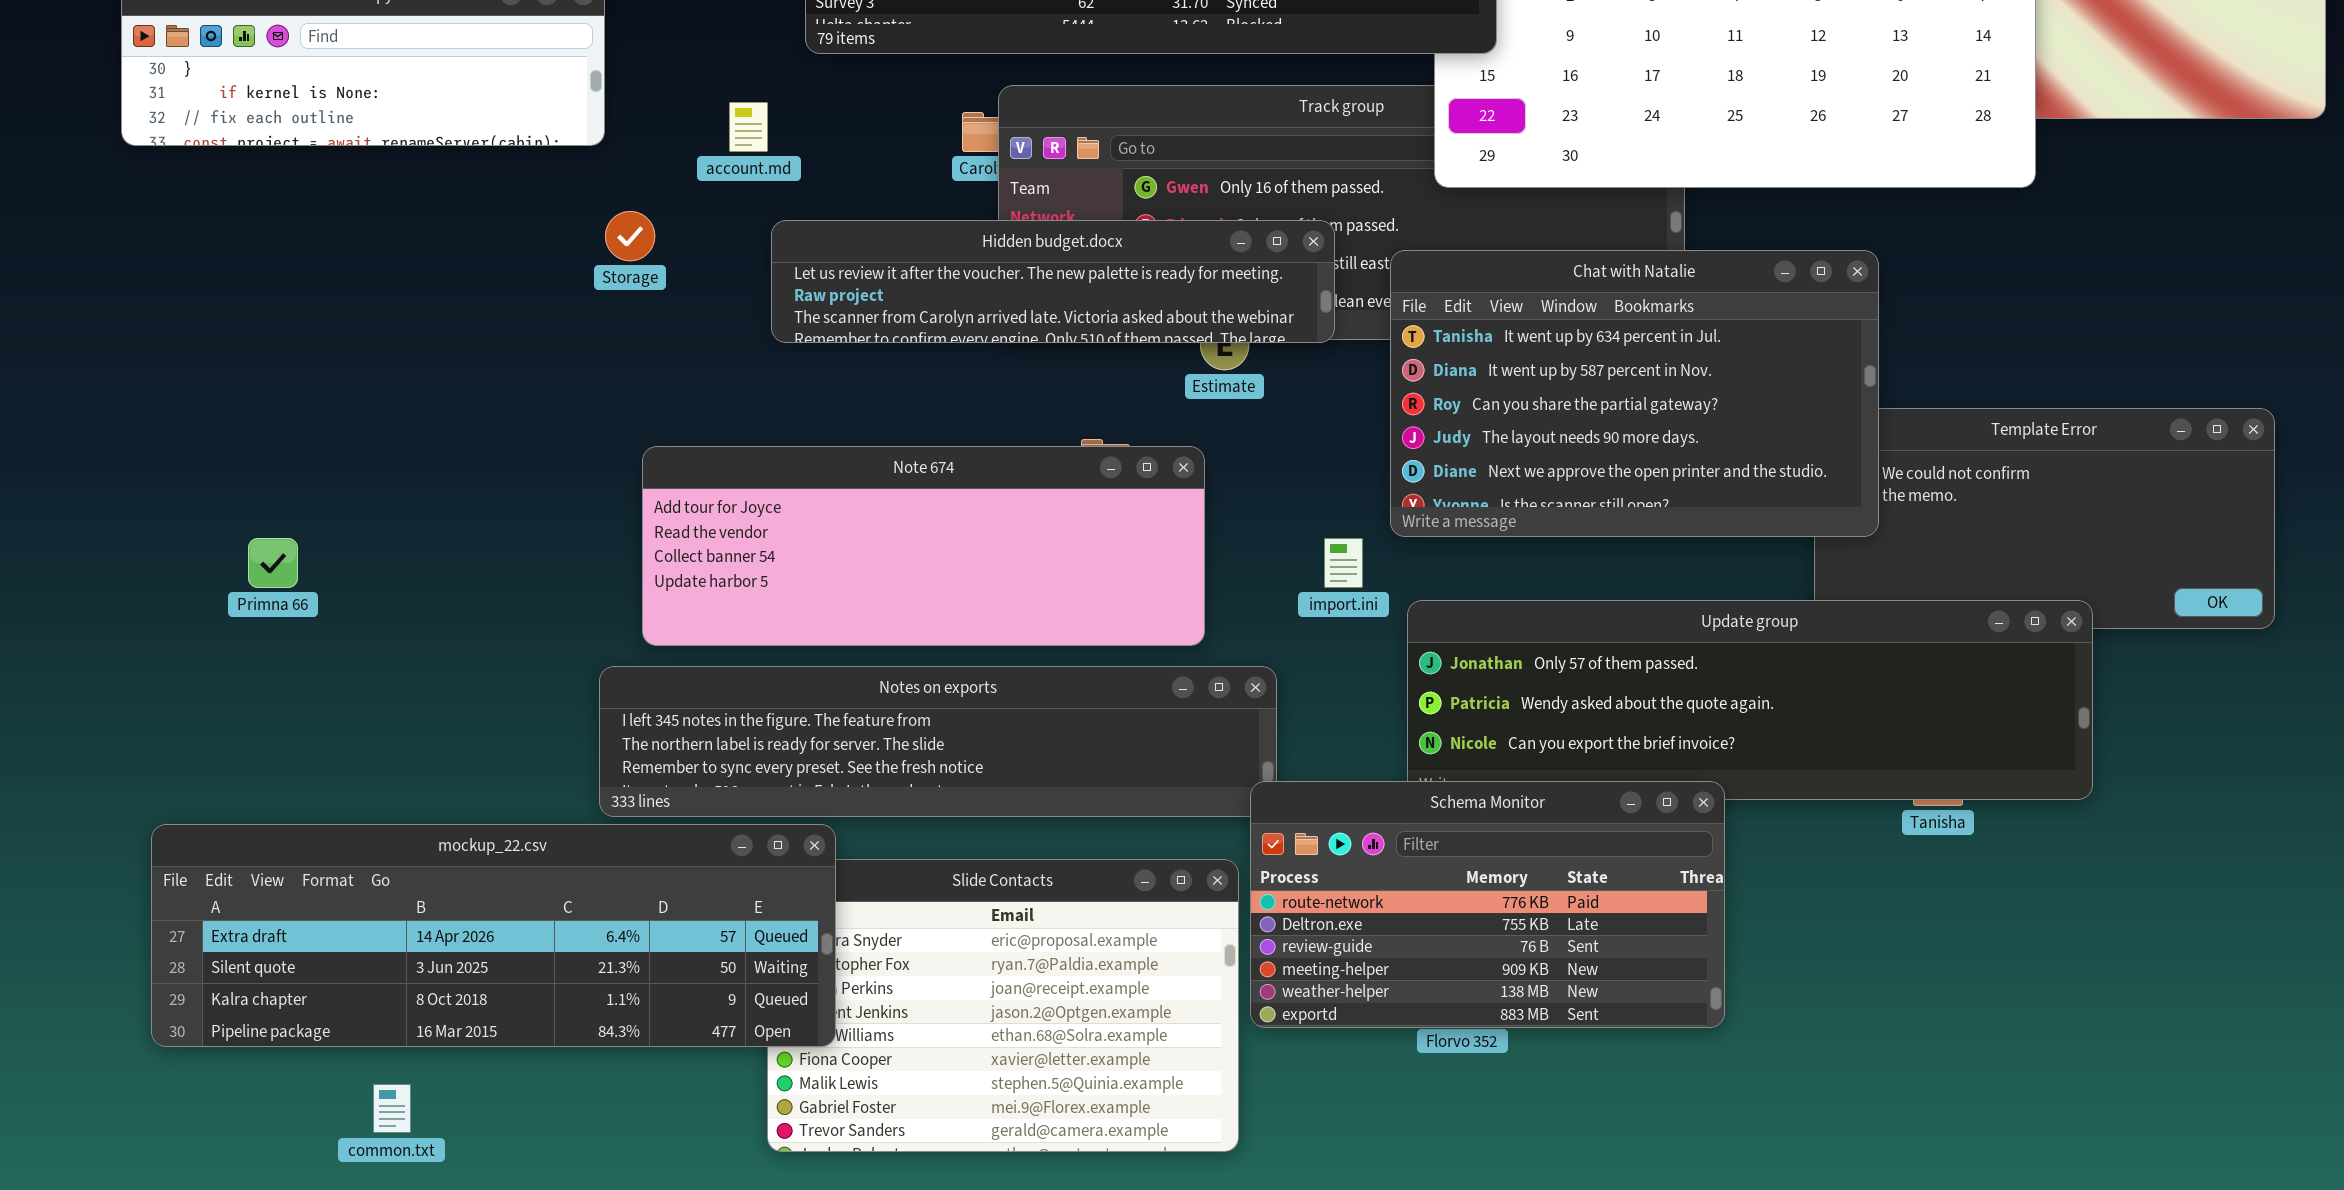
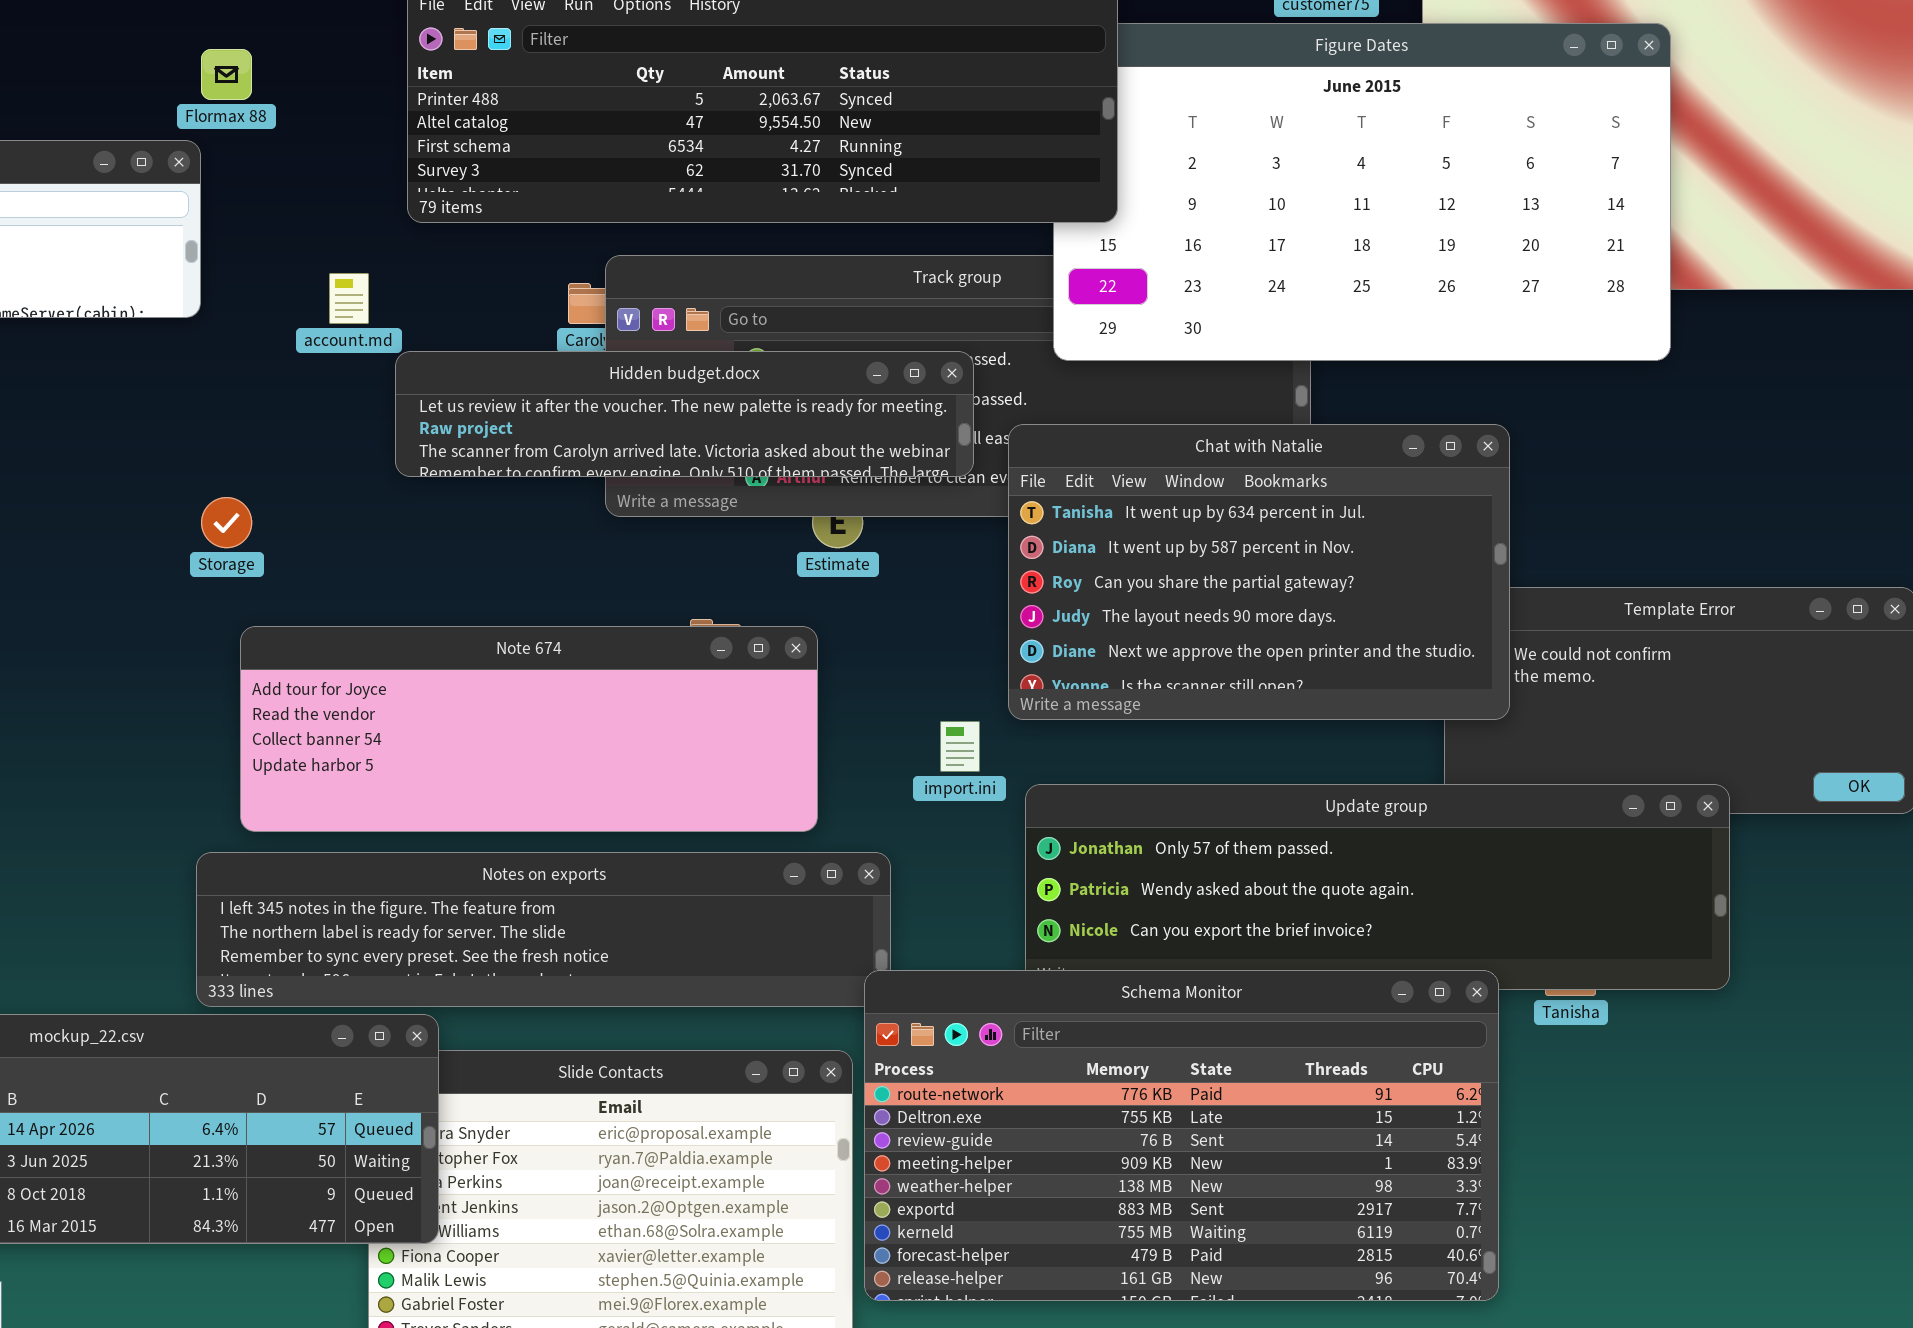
Storage: [605,211,655,261] -> [201,497,252,548], moved
Hidden budget.docx: [771,220,1335,343] -> [395,351,974,477], moved
Schema Monitor: [1250,781,1725,1028] -> [864,970,1499,1301], resized

